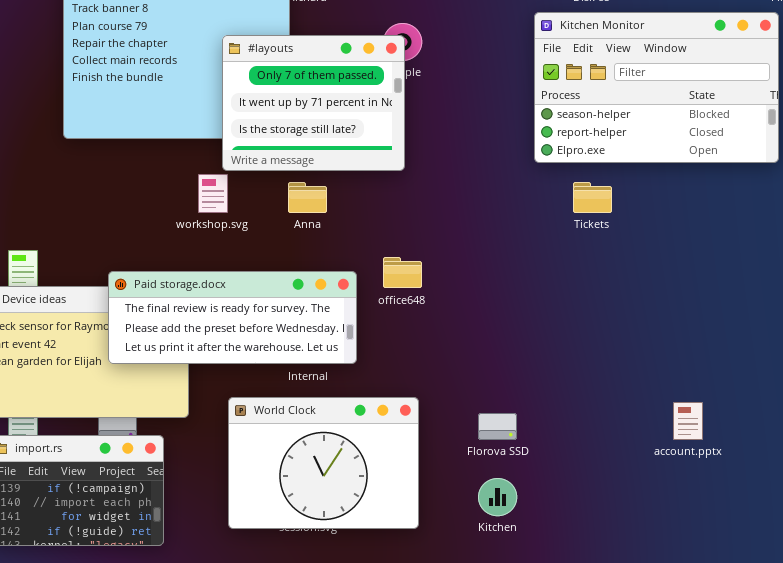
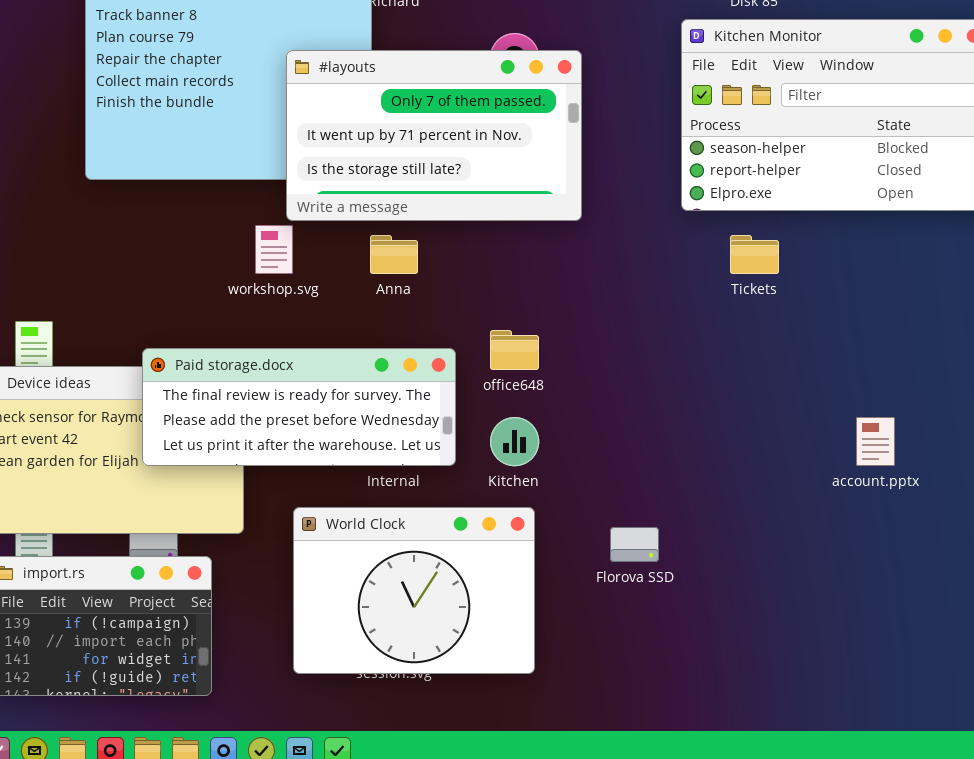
#layouts: [222,35,405,171] -> [286,50,582,221], resized
account.pptx: [673,402,703,440] -> [856,417,895,466], moved
Kitchen: [478,478,517,516] -> [490,417,539,466], moved

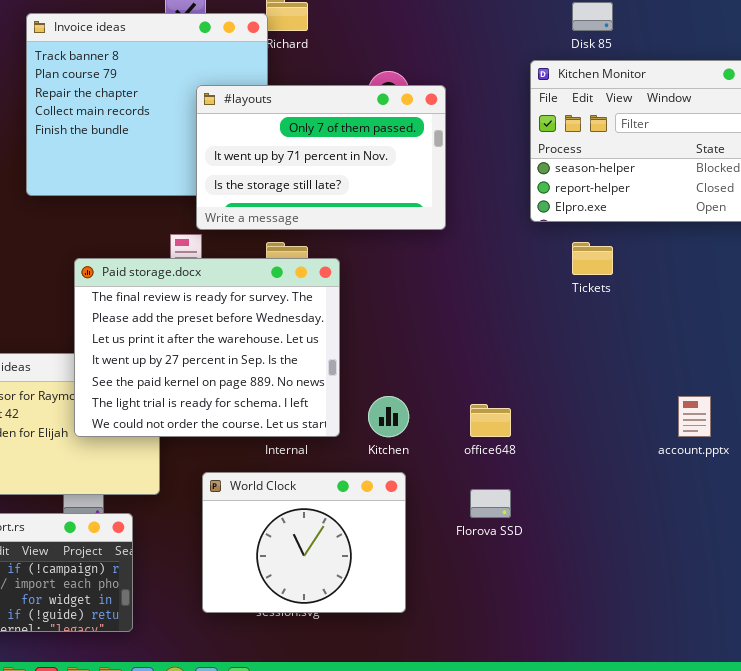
office648: [490,330,539,370] -> [470,404,511,437], moved
Paid storage.docx: [142,348,456,466] -> [74,258,340,437], resized

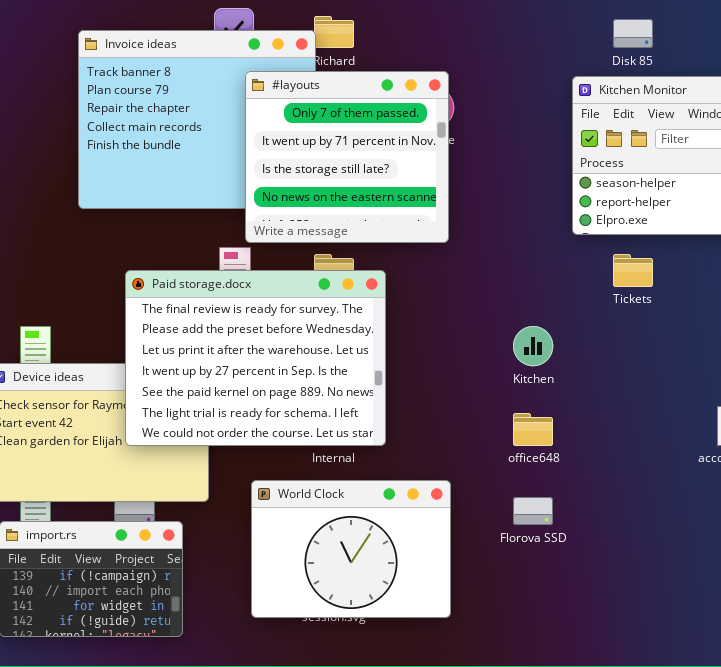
#layouts: [196,85,446,230] -> [245,71,449,243], resized
Kitchen: [368,396,409,437] -> [513,326,553,366], moved

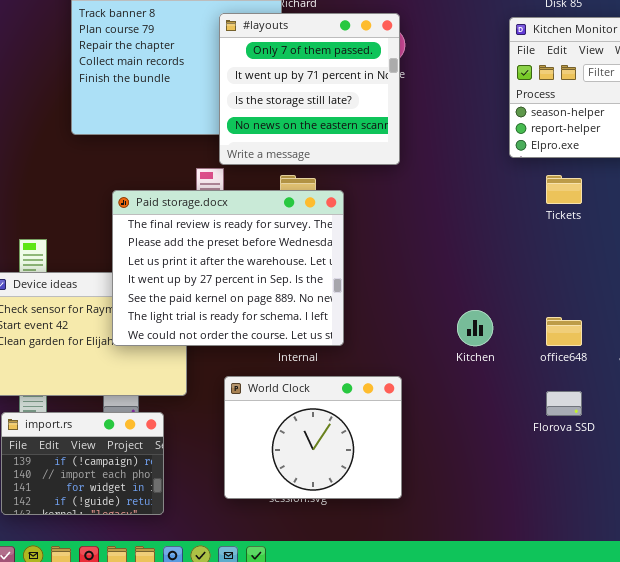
Kitchen: [513,326,553,366] -> [457,310,493,346], moved
office648: [513,413,553,446] -> [546,317,582,346], moved
Florova SSD: [513,497,553,525] -> [546,391,582,416], moved

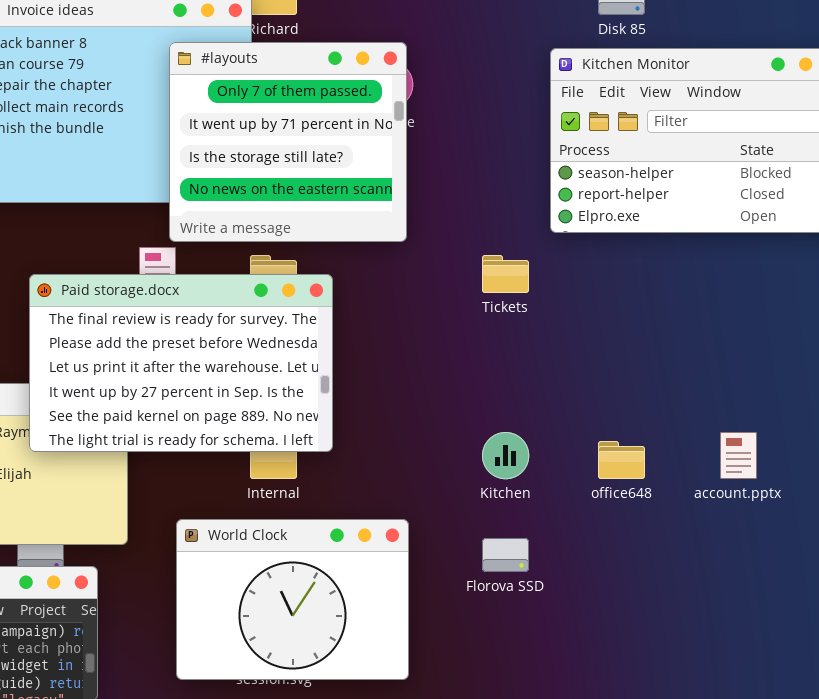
Tickets: [546,175,582,204] -> [482,255,529,293], moved
Paid storage.docx: [112,190,344,346] -> [29,274,333,452], resized
Florova SSD: [546,391,582,416] -> [482,538,529,572], moved

